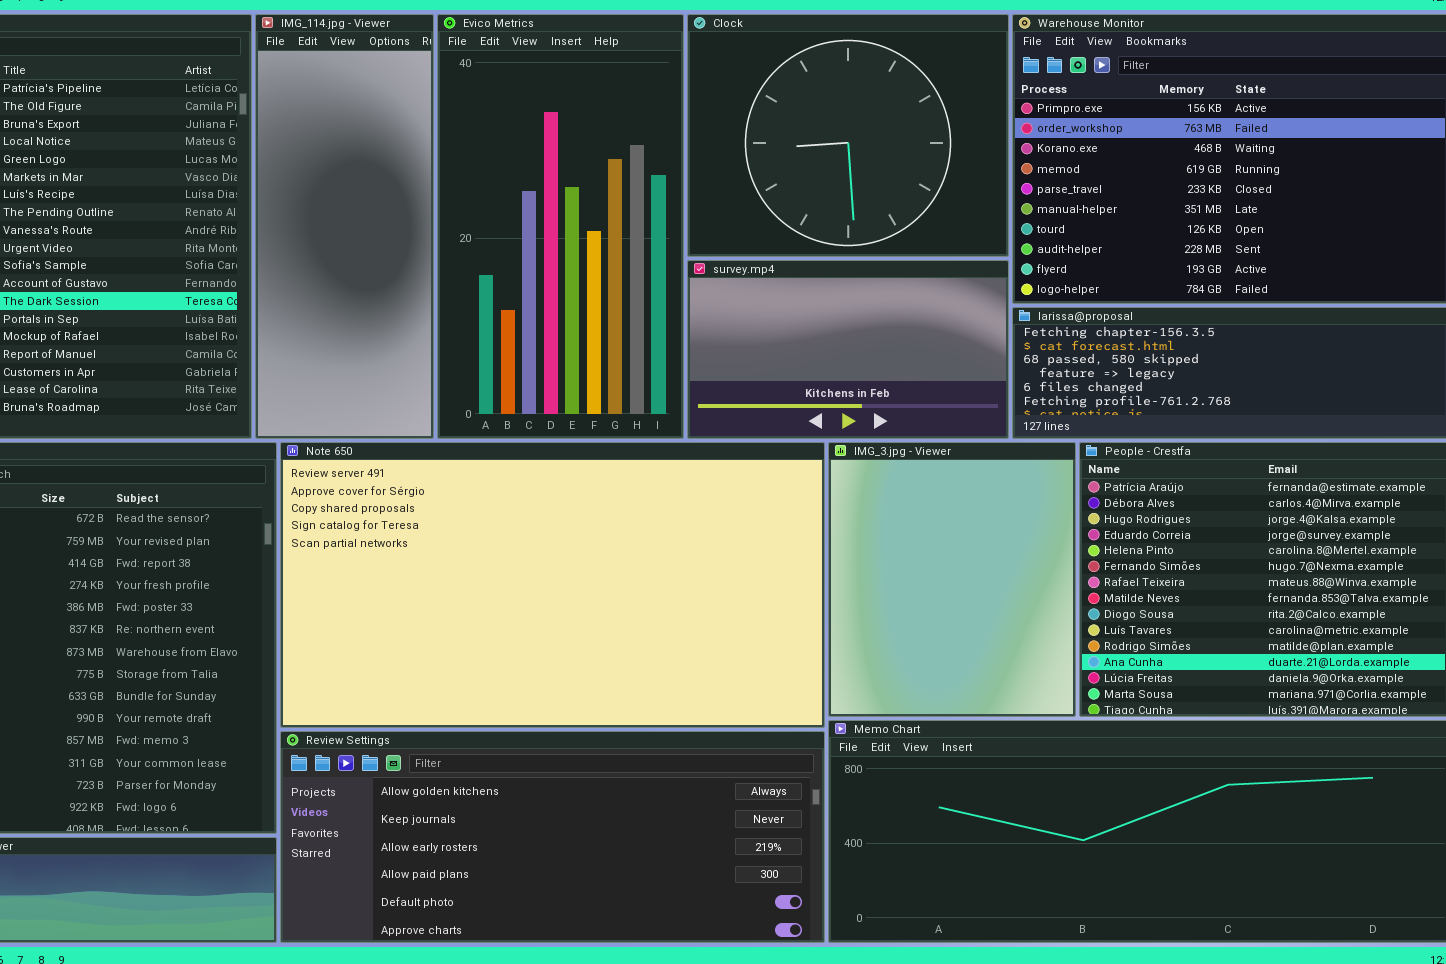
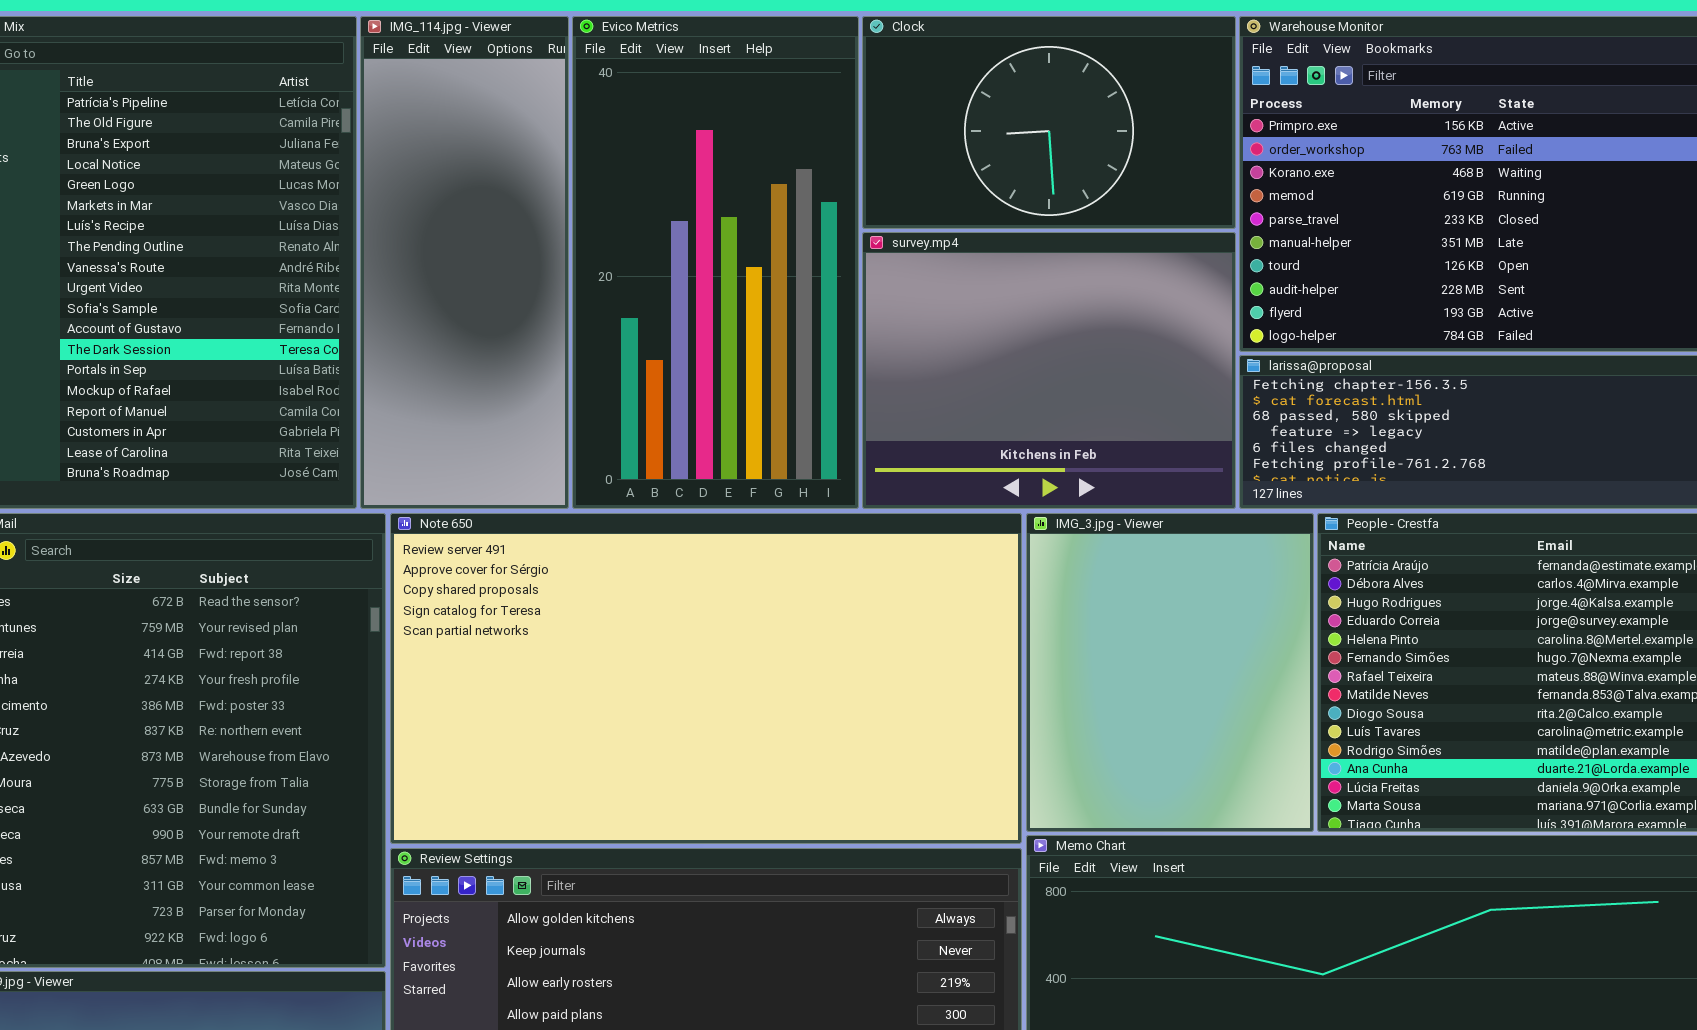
Clock: [687,14,1009,257] -> [862,16,1236,229], resized
survey.mp4: [687,260,1009,439] -> [862,232,1236,509], resized

